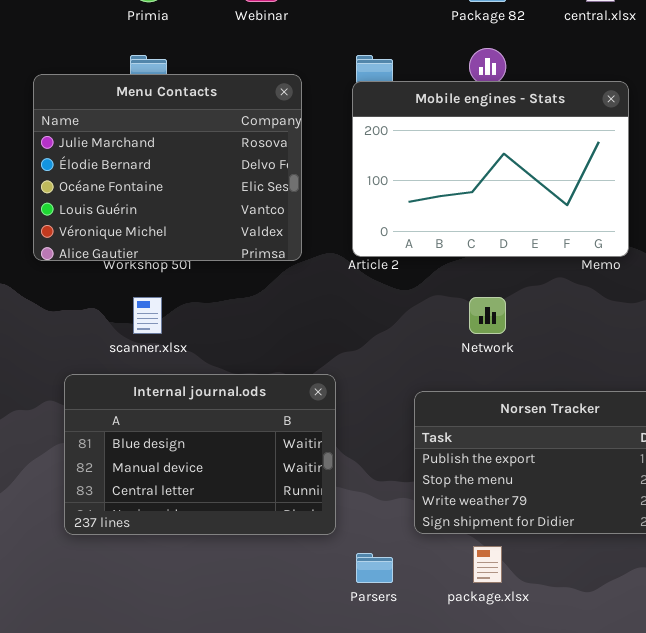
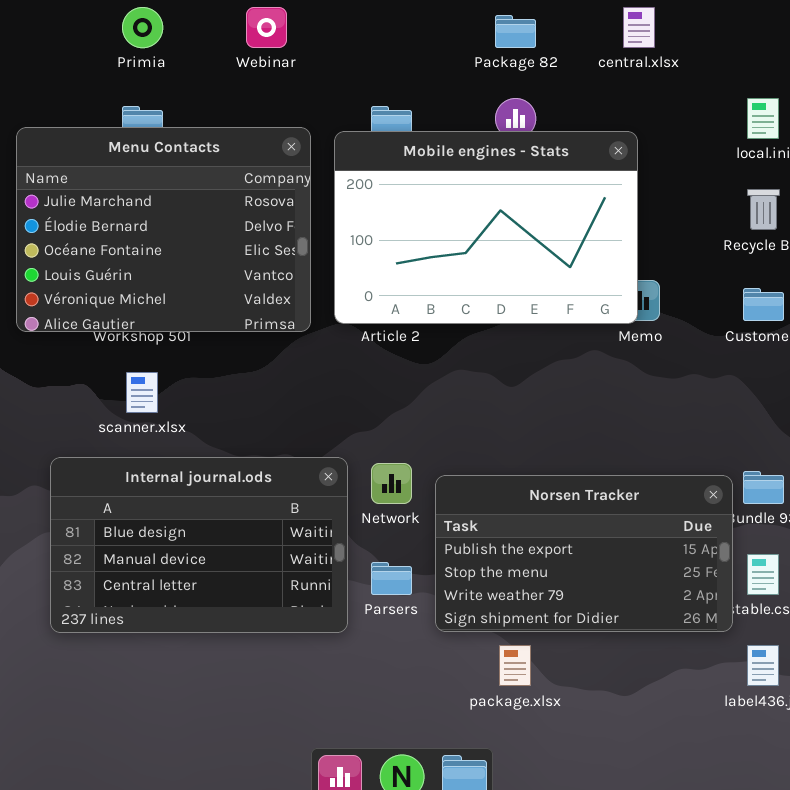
Mobile engines - Stats: [352,81,629,257] -> [334,131,638,324], moved
Network: [469,297,506,334] -> [371,463,412,504], moved
Parsers: [356,553,393,583] -> [371,562,412,595], moved

